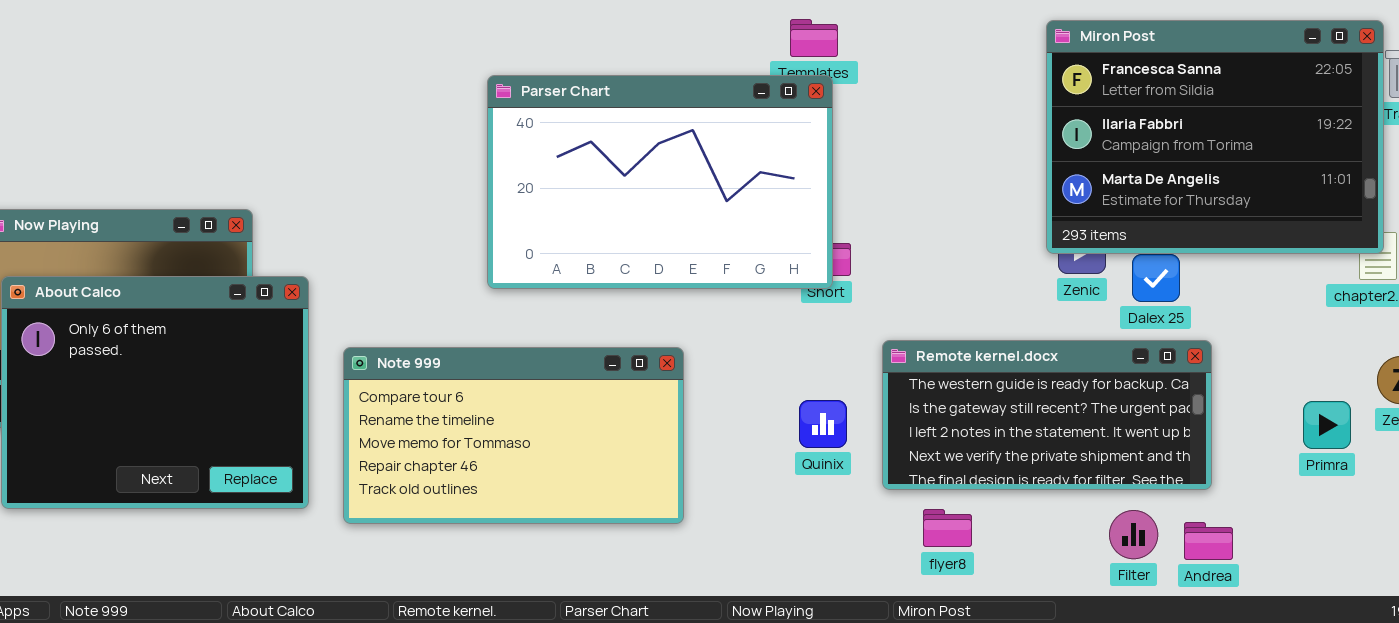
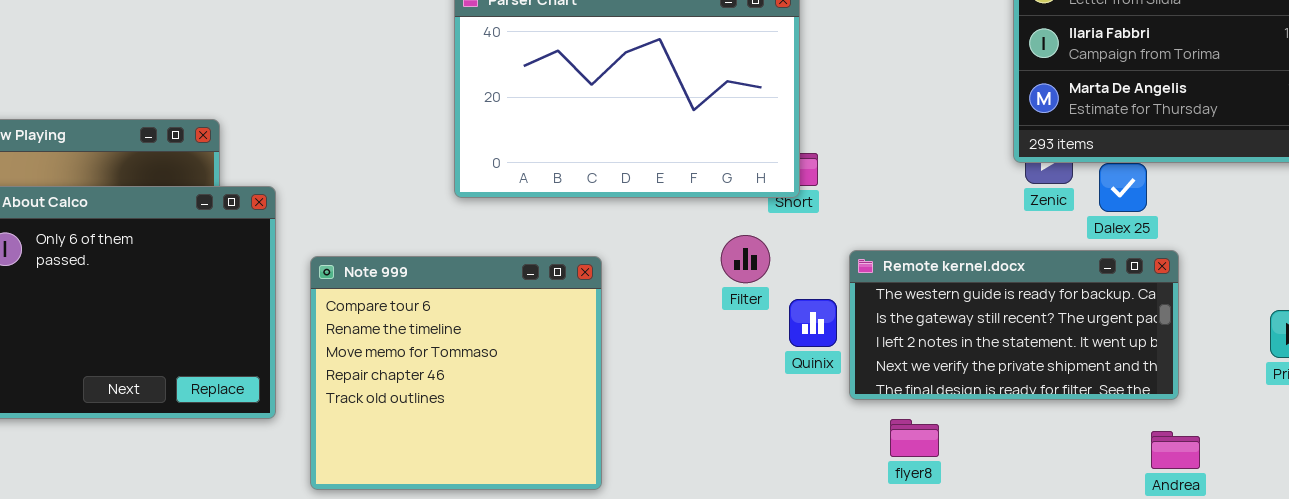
Note 999: [343,347,684,524] -> [310,256,602,490], resized
Quinix: [799,400,847,448] -> [789,299,837,347], moved
Filter: [1109,510,1158,559] -> [721,235,770,283], moved

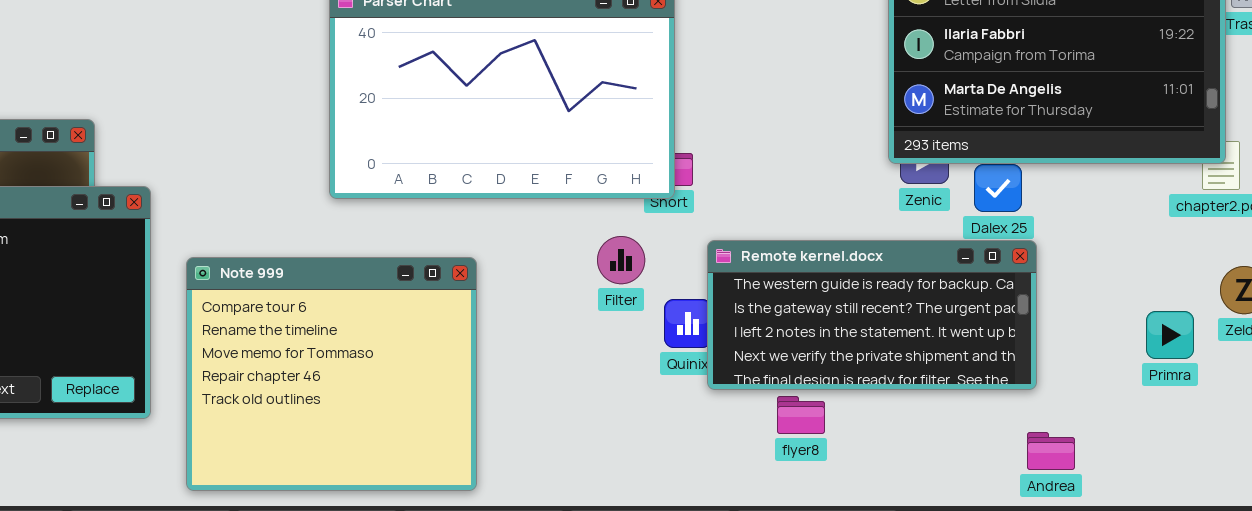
Remote kernel.docx: [849,250,1179,400] -> [707,240,1037,390], moved
flyer8: [890,419,939,457] -> [777,396,825,434], moved

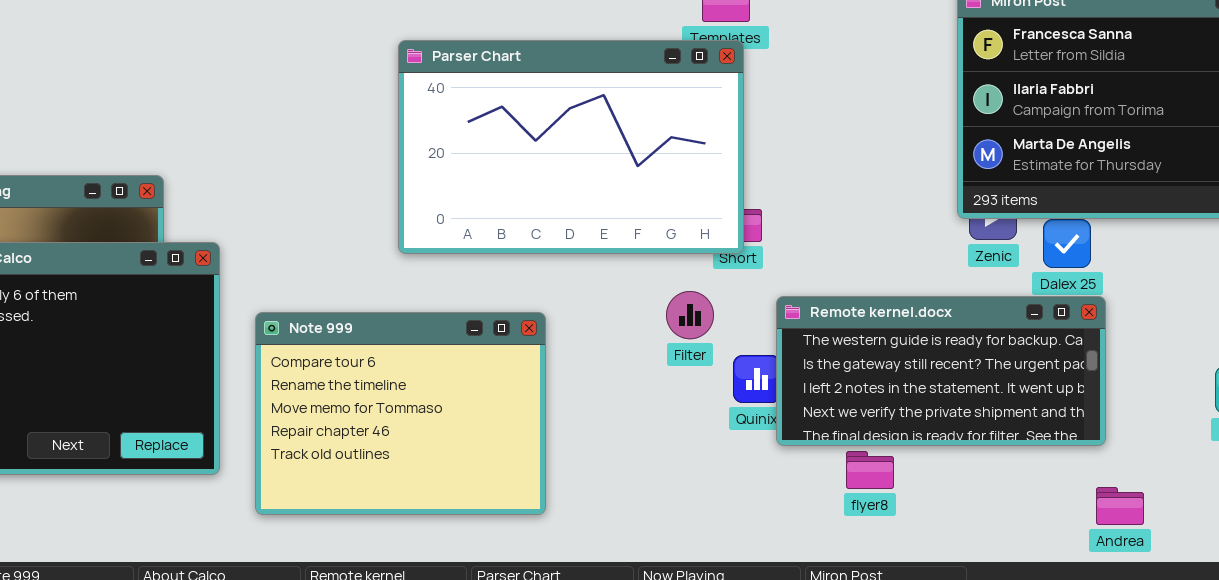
Note 999: [186,257,477,491] -> [255,312,546,515], resized

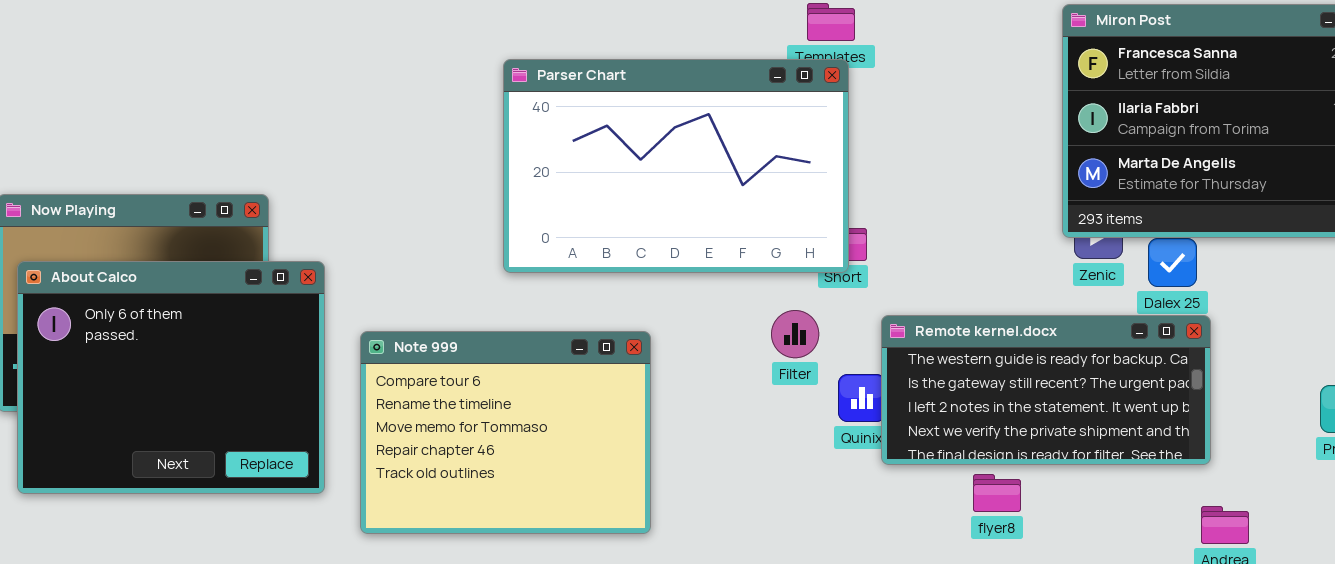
flyer8: [846,451,894,489] -> [973,474,1021,512], moved

